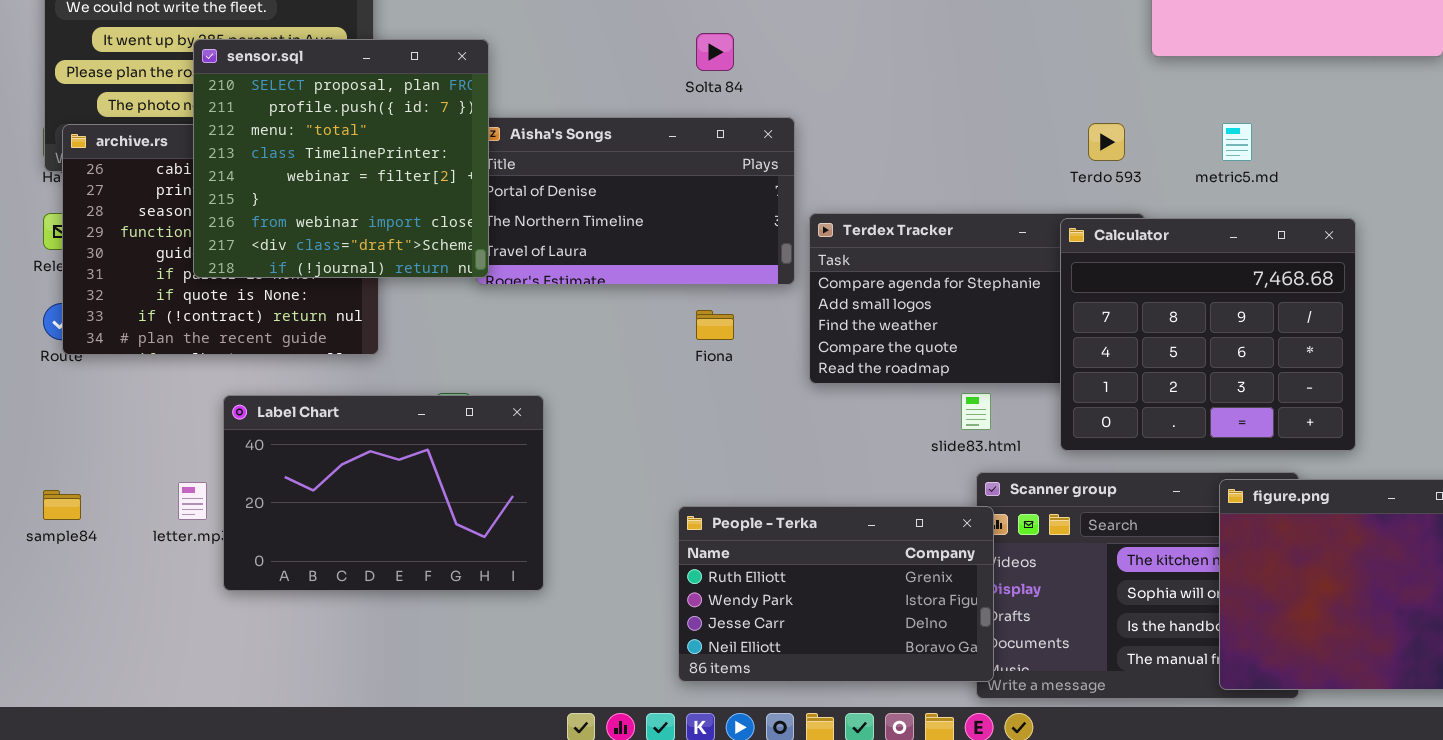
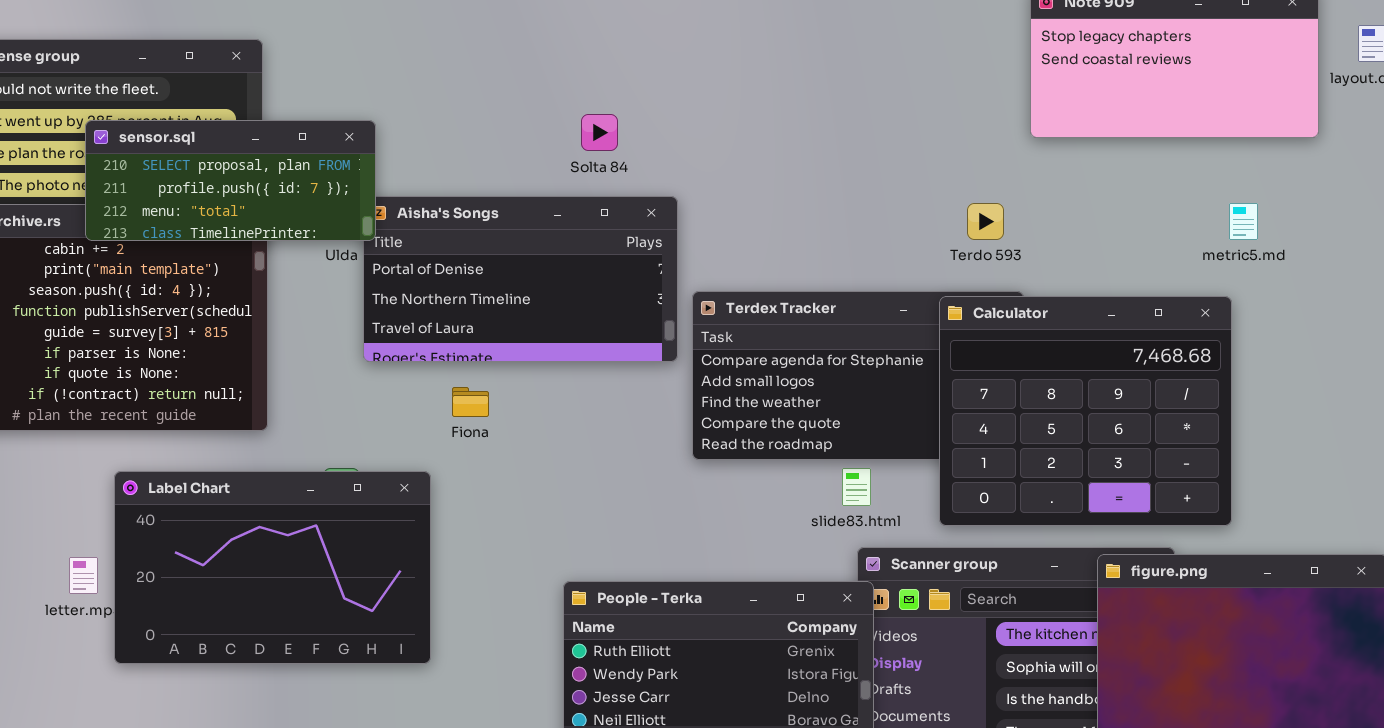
sensor.sql: [193,39,489,278] -> [85,120,376,241], resized
metric5.md: [1222,123,1252,161] -> [1229,203,1258,240], moved
Fiona: [696,310,734,340] -> [452,387,489,417], moved

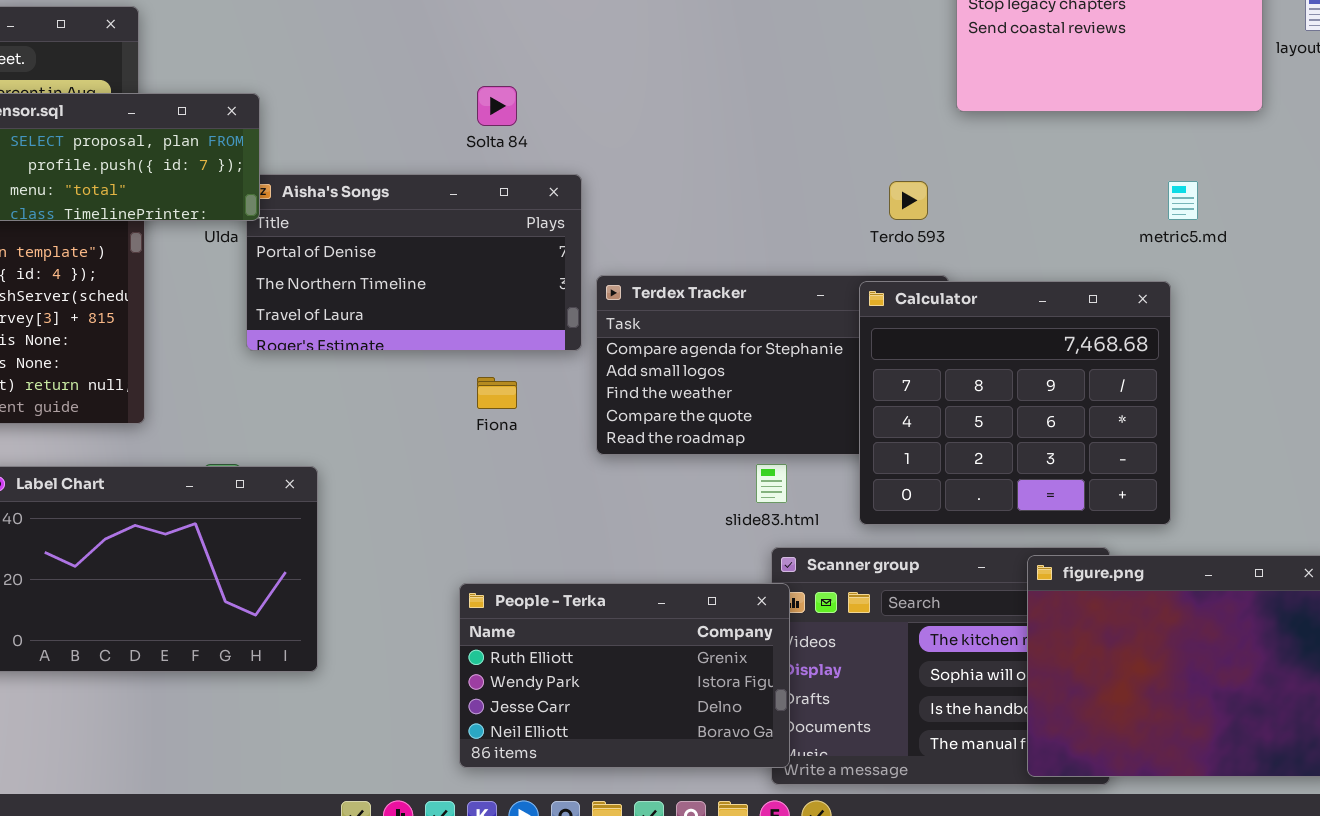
Fiona: [452,387,489,417] -> [477,377,517,409], moved

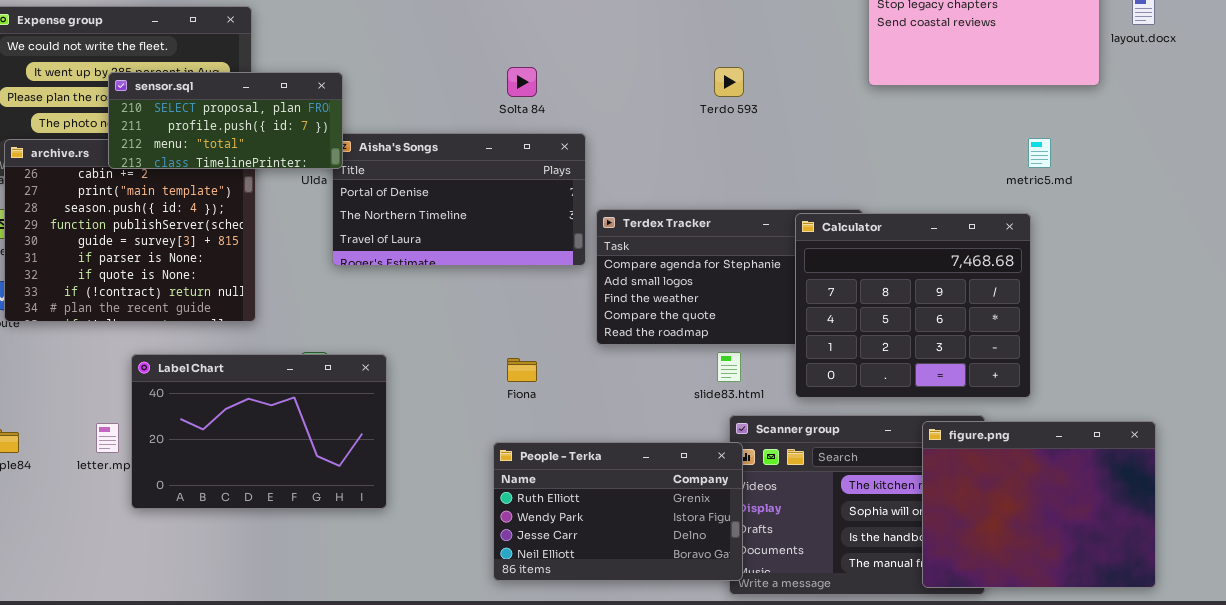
Terdo 593: [889,181,928,220] -> [714,67,744,97], moved
Fiona: [477,377,517,409] -> [507,358,537,382], moved

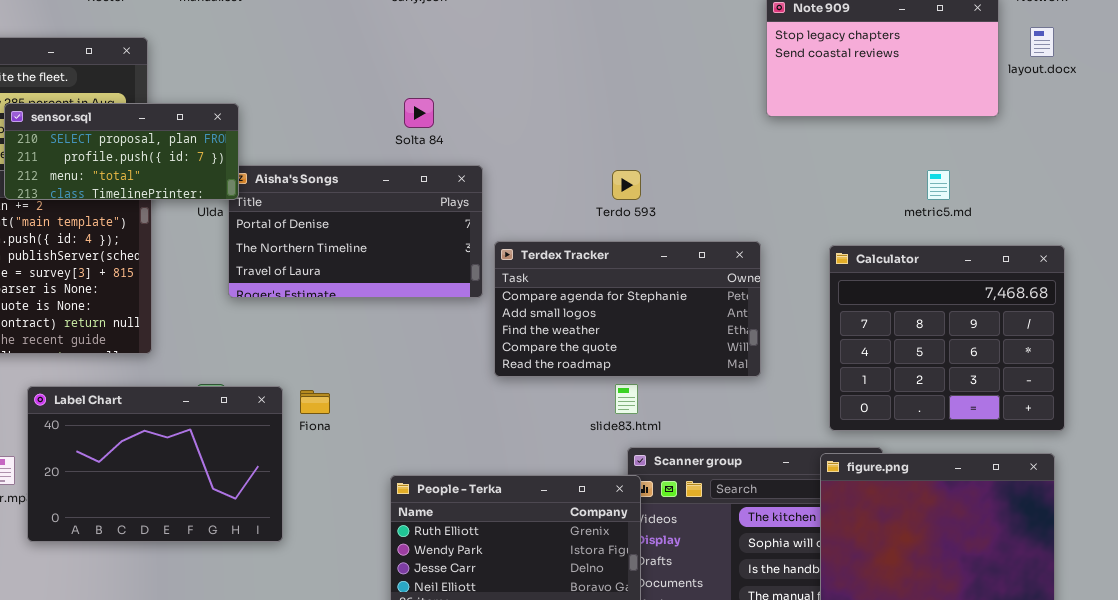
Terdo 593: [714,67,744,97] -> [612,170,641,200], moved
Calculator: [795,213,1031,398] -> [829,245,1065,431], moved
Fiona: [507,358,537,382] -> [300,390,330,414], moved

